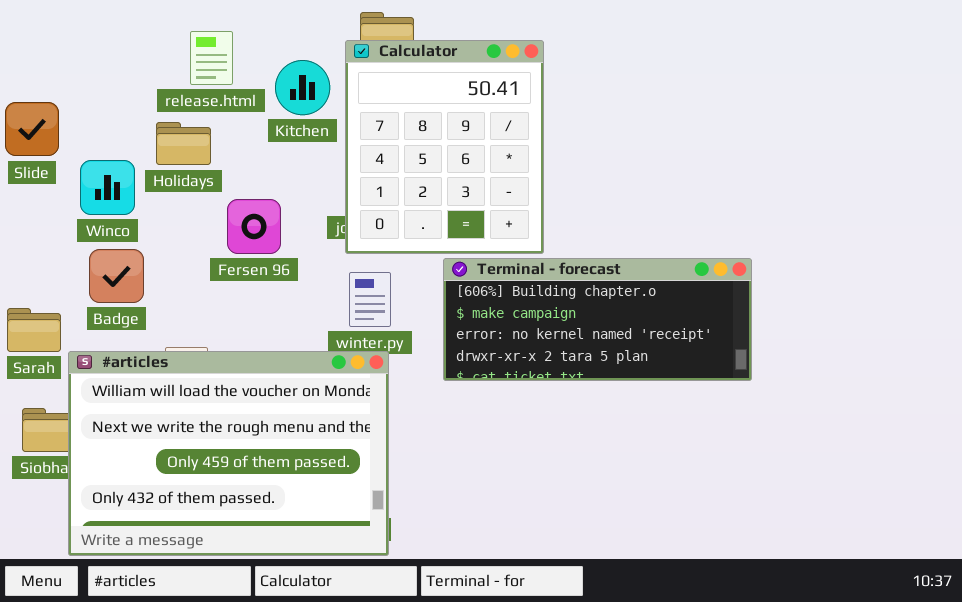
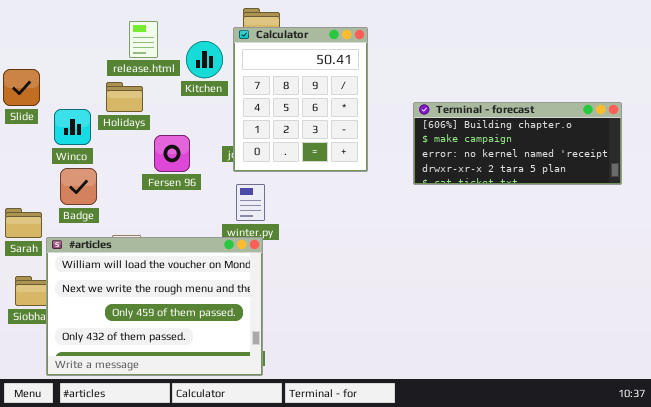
Terminal - forecast: [443,258,752,381] -> [413,102,622,185], moved

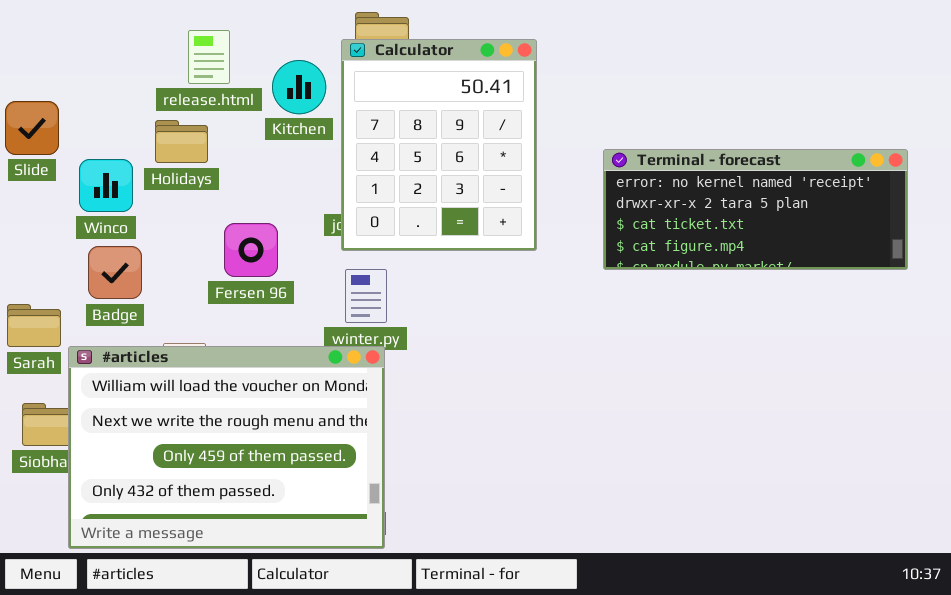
Terminal - forecast: [413,102,622,185] -> [603,149,908,270], scrolled down 2 rows
Fersen 96: [154,135,190,172] -> [224,223,278,277], moved

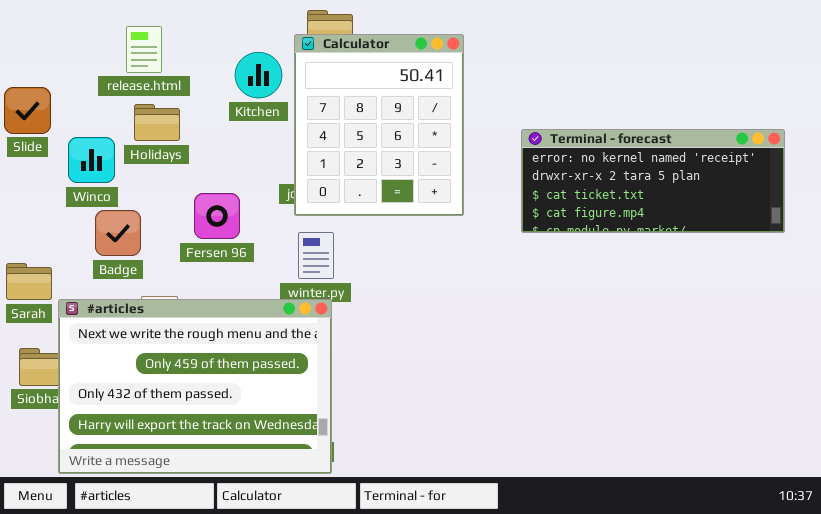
release.html: [188,30,230,84] -> [126,26,162,73], moved
Badge: [88,246,142,299] -> [95,210,141,256], moved
#articles: [68,346,385,549] -> [58,299,332,474], scrolled down 1 row

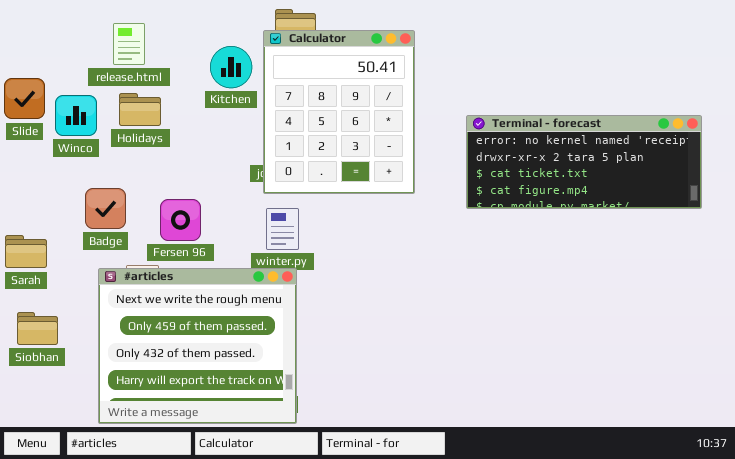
Winco: [68,137,115,183] -> [55,95,97,136], moved
Fersen 96: [194,193,240,239] -> [160,199,201,241], moved
#articles: [58,299,332,474] -> [98,268,297,424], resized

